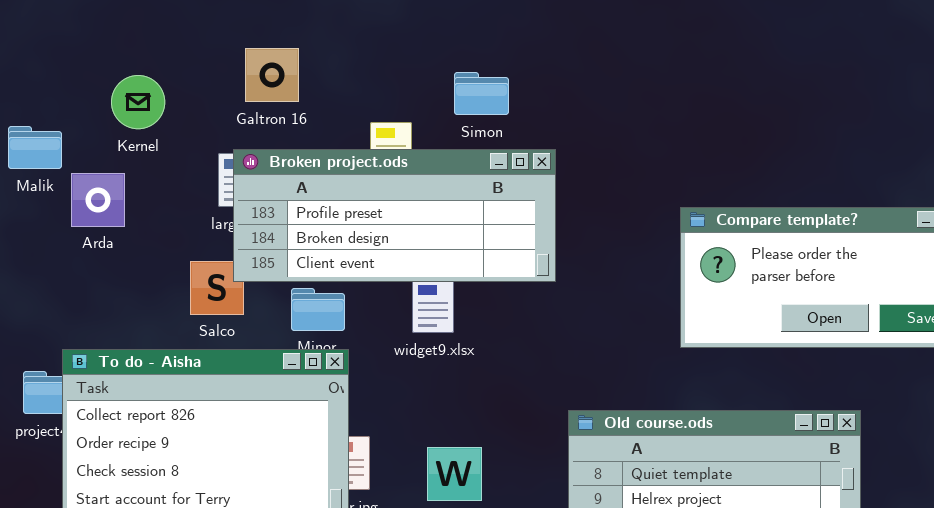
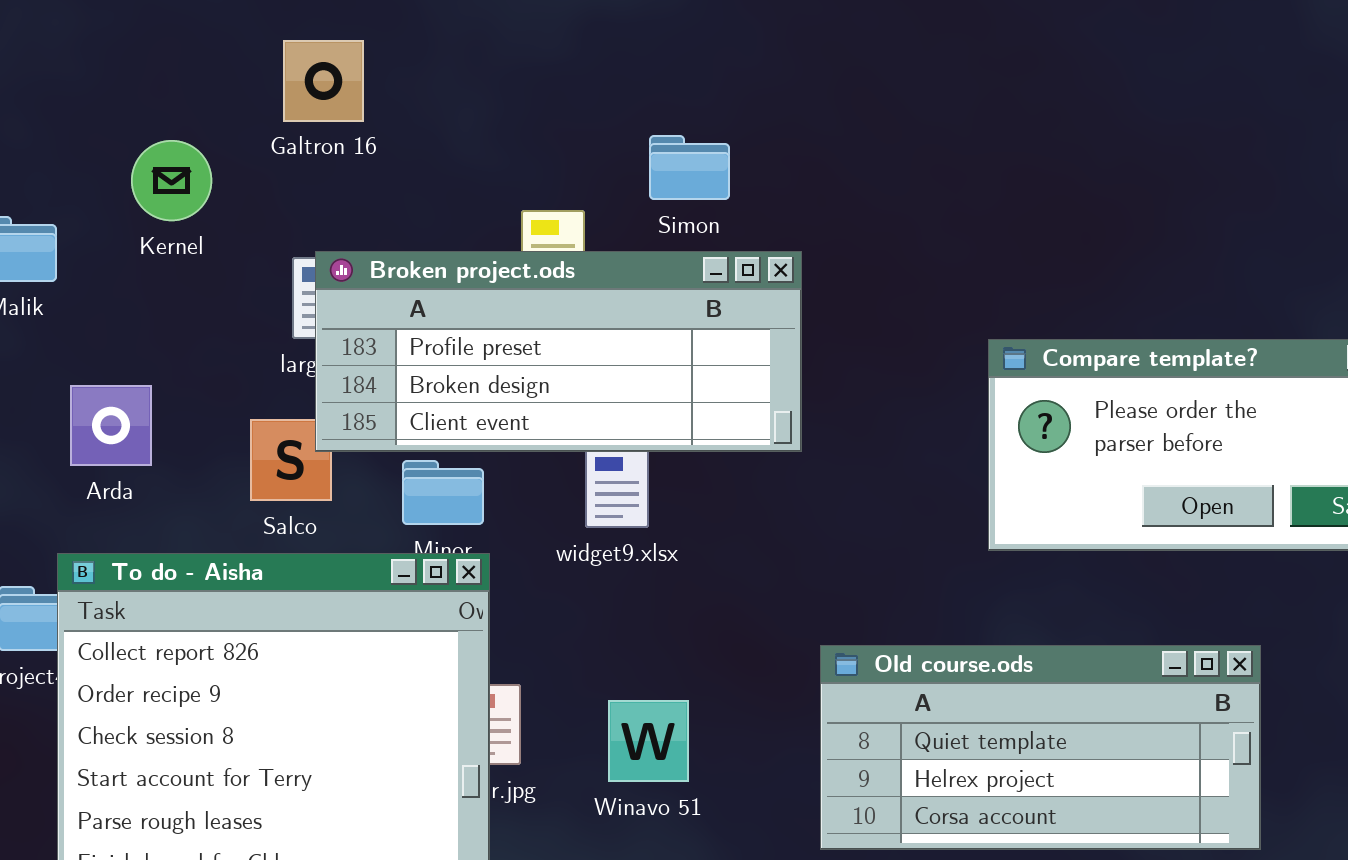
Galtron 16: [245,48,299,102] -> [283,40,364,122], moved
Arda: [71,173,125,227] -> [70,385,152,466], moved

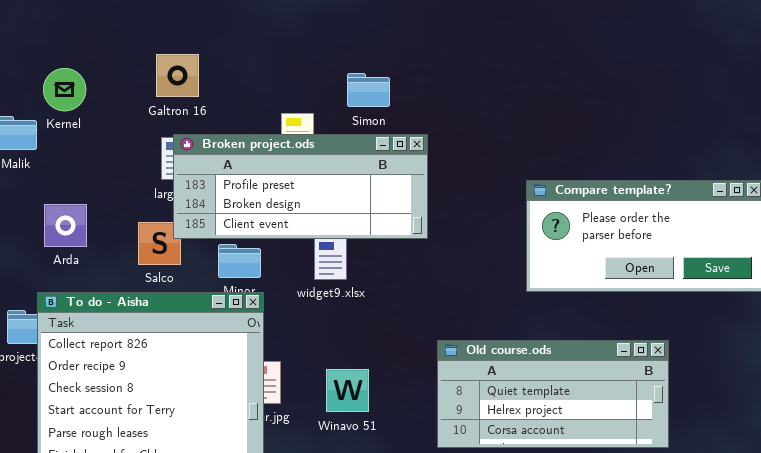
Galtron 16: [283,40,364,122] -> [156,54,199,97], moved
Kernel: [131,140,212,221] -> [43,68,86,111], moved

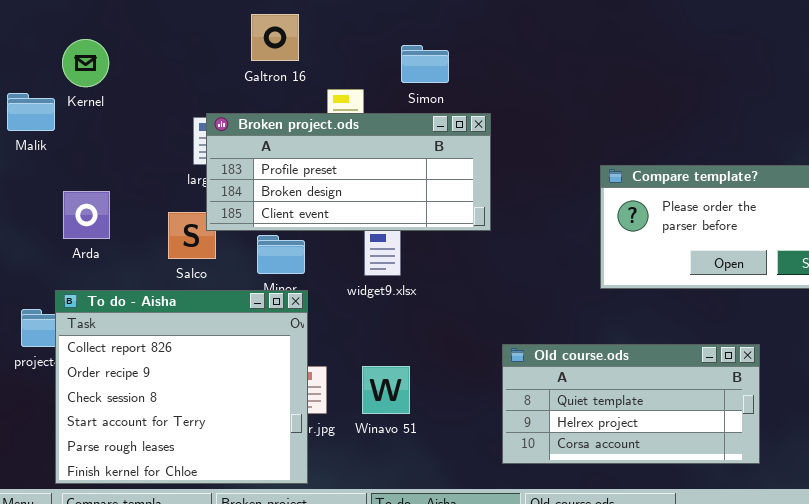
Galtron 16: [156,54,199,97] -> [251,14,299,61], moved
Winavo 51: [326,369,369,412] -> [362,366,410,414], moved

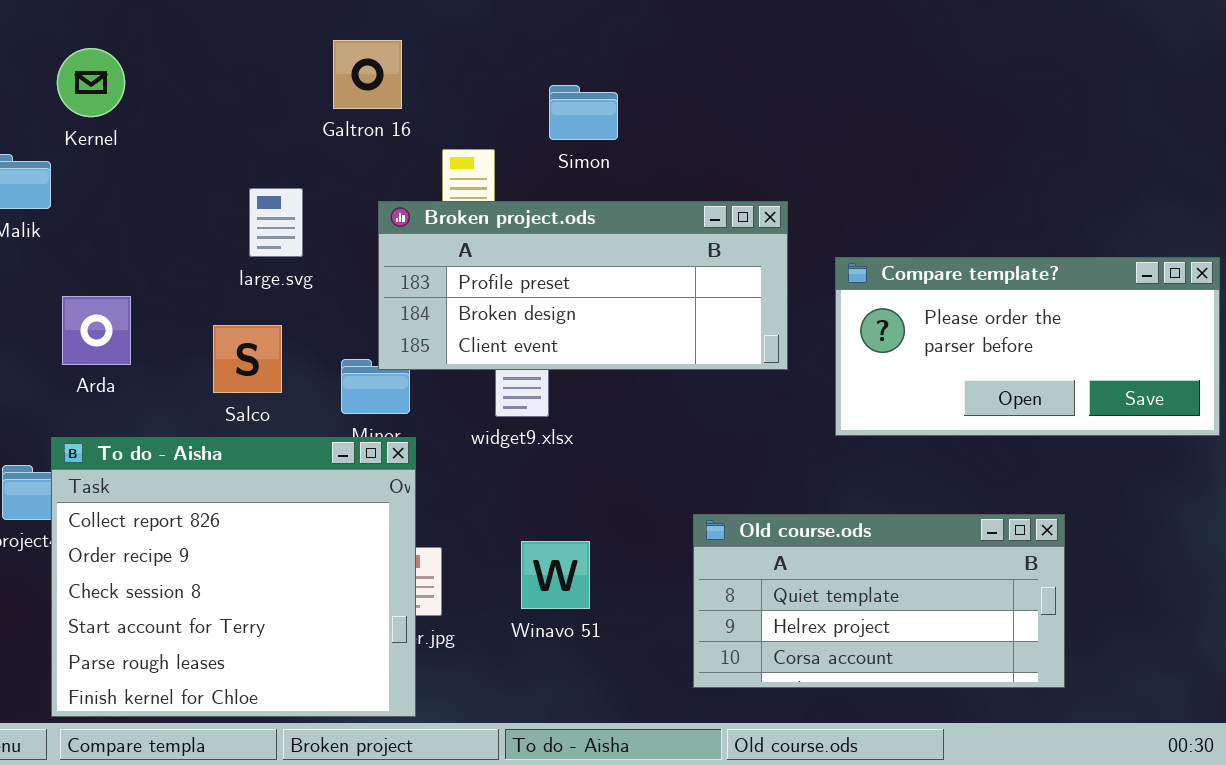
Kernel: [62,39,109,87] -> [57,48,125,117], moved
Broken project.ods: [206,113,491,231] -> [378,201,788,370], moved
Winavo 51: [362,366,410,414] -> [521,541,590,609], moved

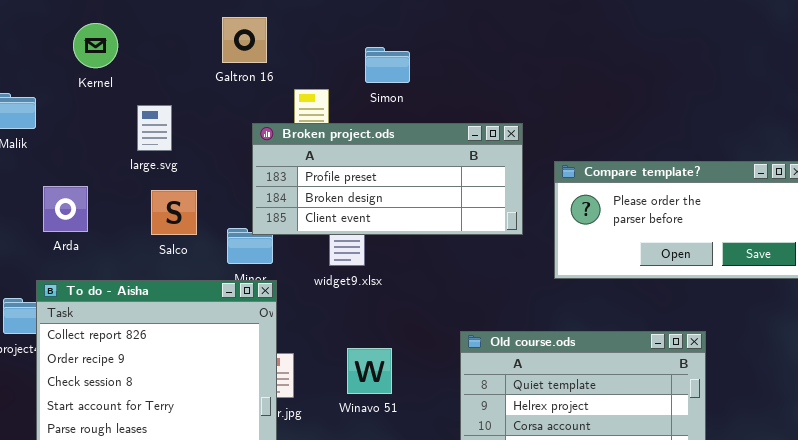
Kernel: [57,48,125,117] -> [73,23,118,68], moved
large.svg: [249,188,303,257] -> [137,105,172,151], moved
Salco: [213,325,282,393] -> [151,190,197,235], moved

